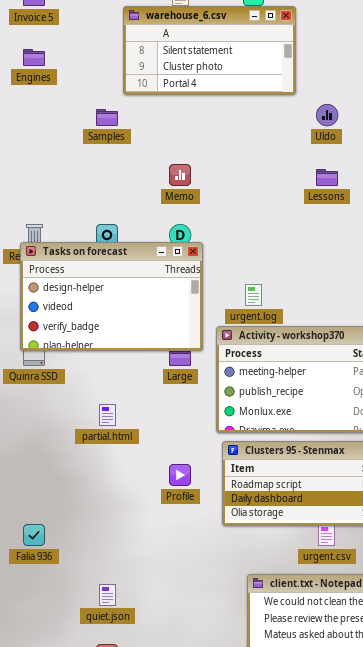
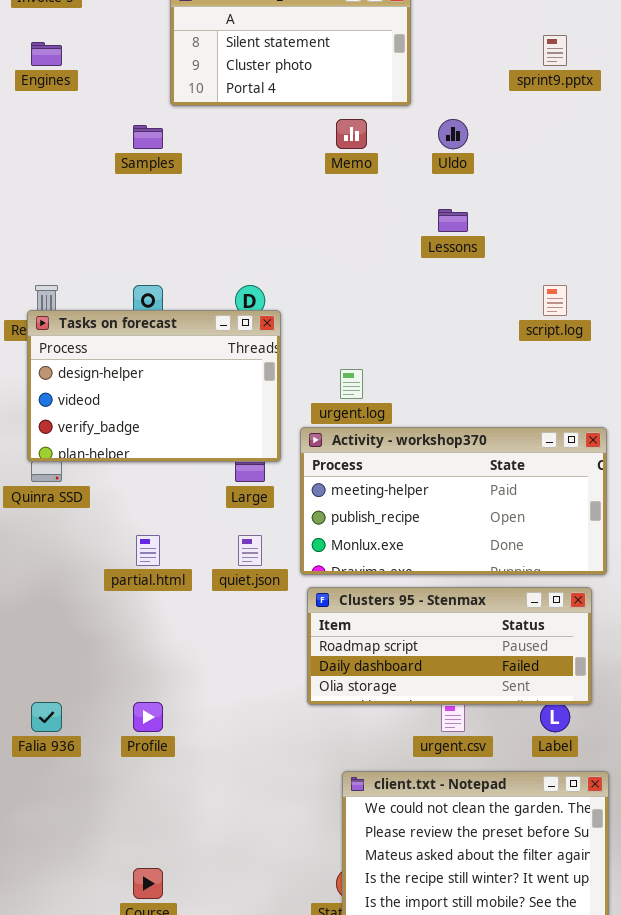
Memo: [169,164,191,186] -> [336,119,367,149], moved
Profile: [169,464,191,486] -> [133,702,163,732], moved
quiet.json: [99,584,116,606] -> [238,535,262,566], moved

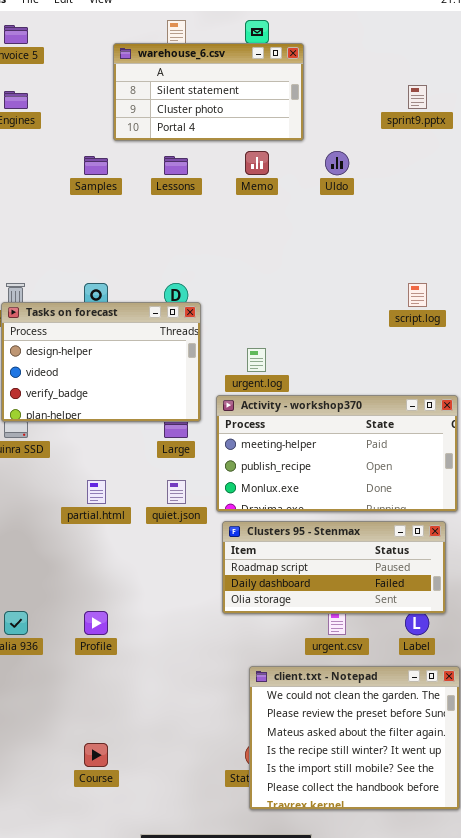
Lessons: [438,209,468,232] -> [164,156,188,175], moved

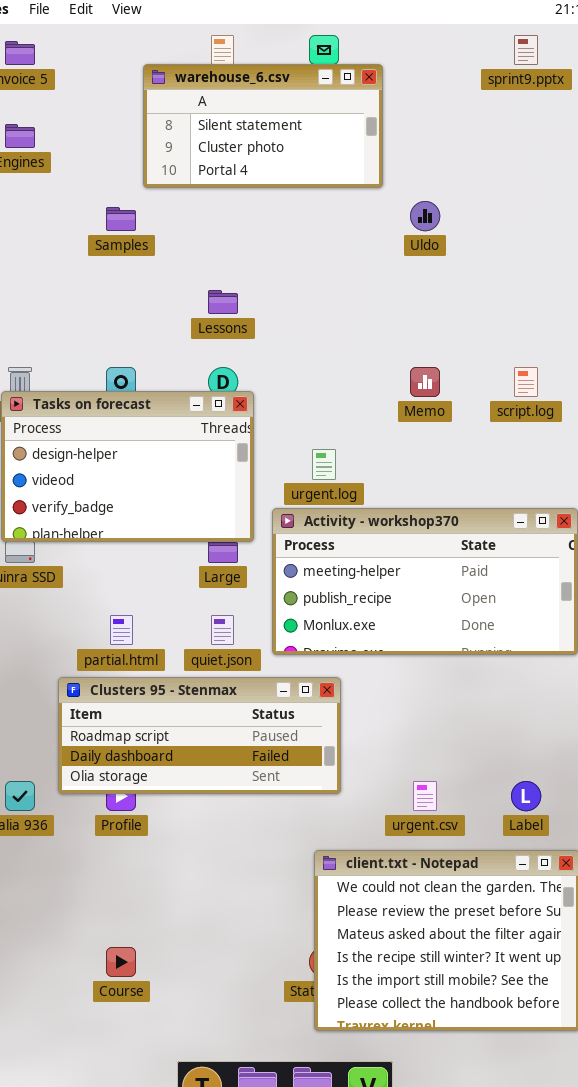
sprint9.pptx: [408,85,427,109] -> [514,35,538,65], moved
Memo: [245,151,269,175] -> [410,367,440,397], moved
Lessons: [164,156,188,175] -> [208,290,238,314], moved
Clusters 95 - Stenmax: [222,521,446,614] -> [58,677,341,794], moved

